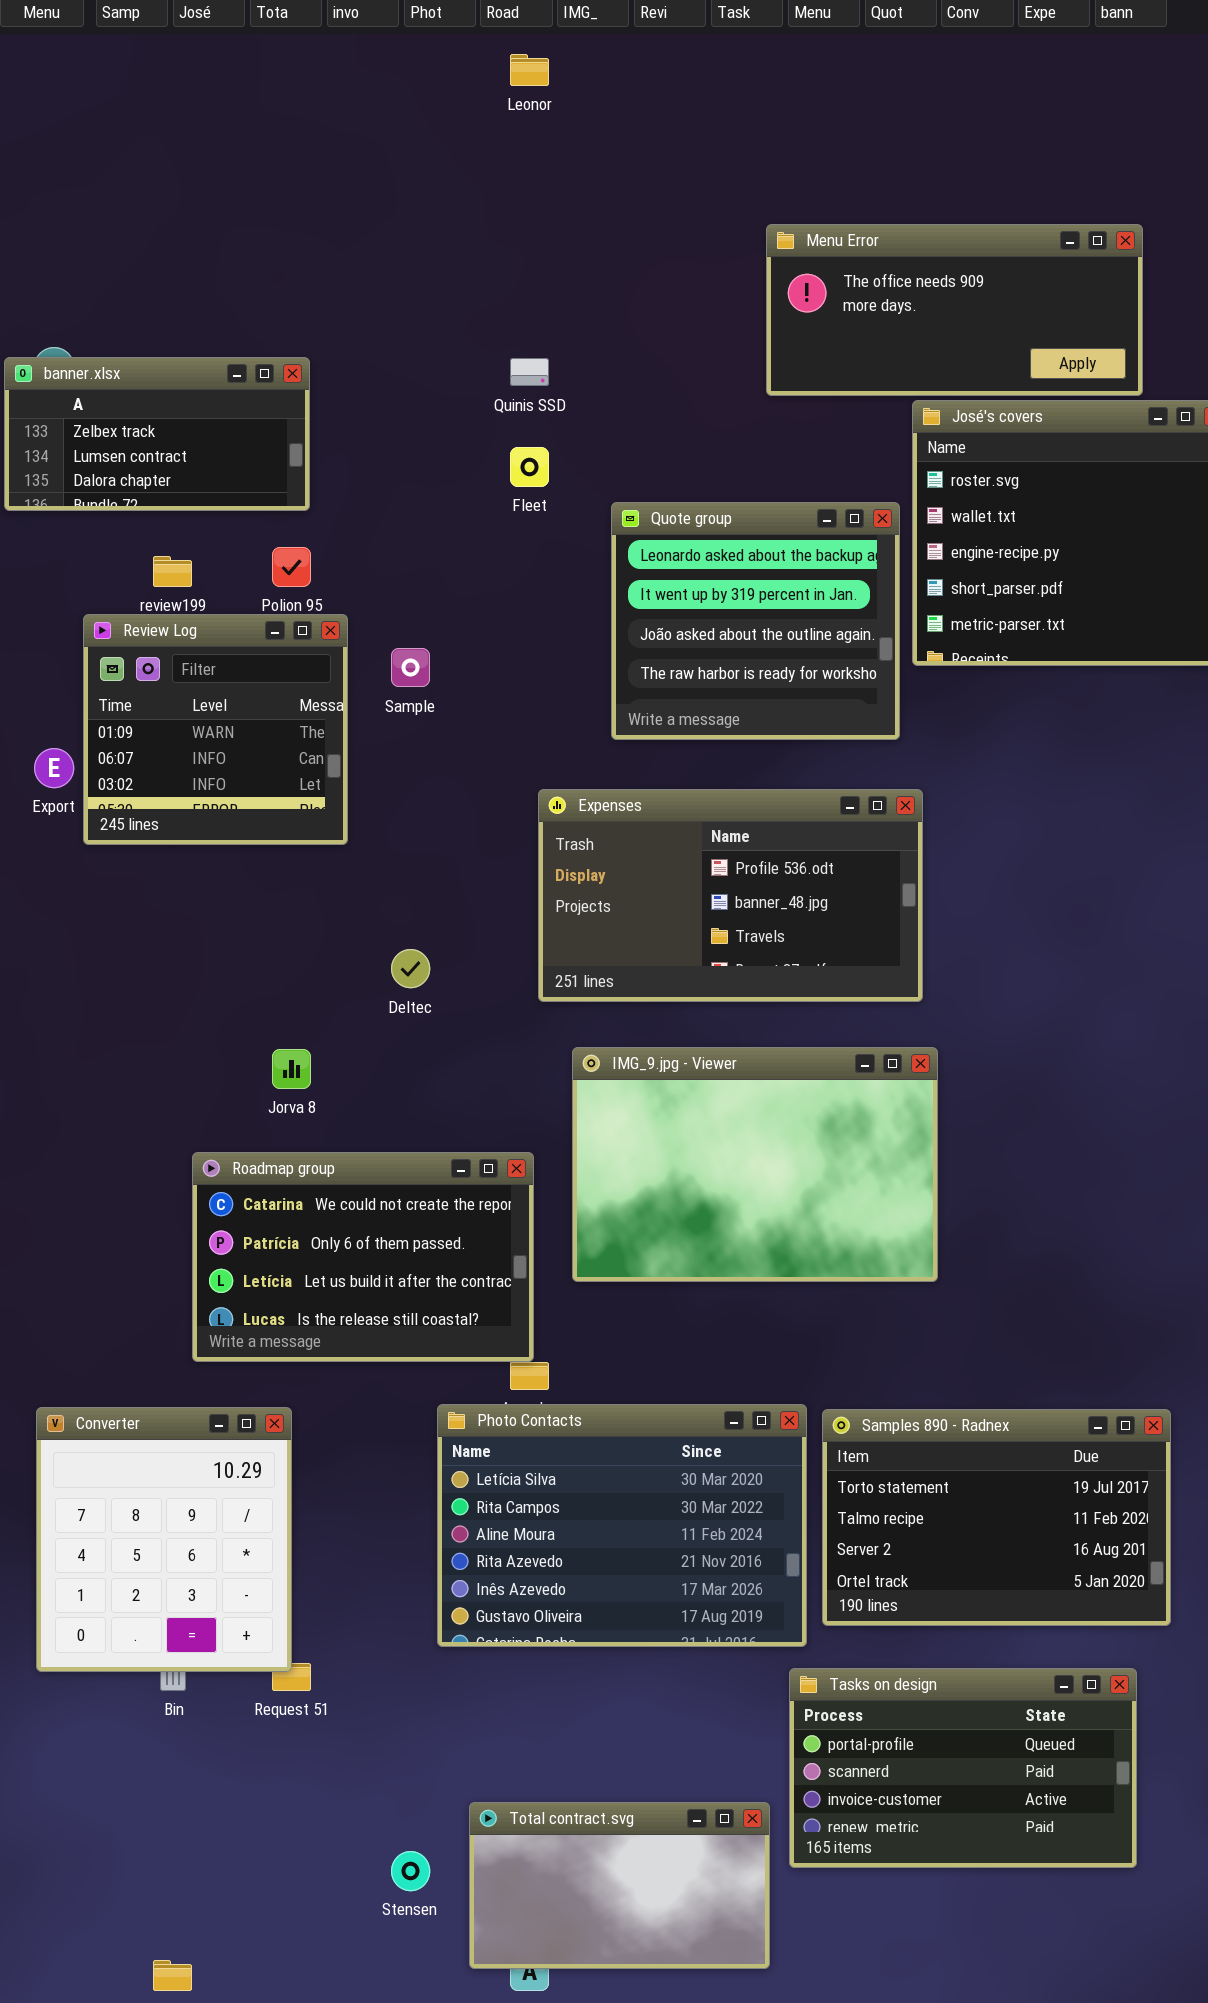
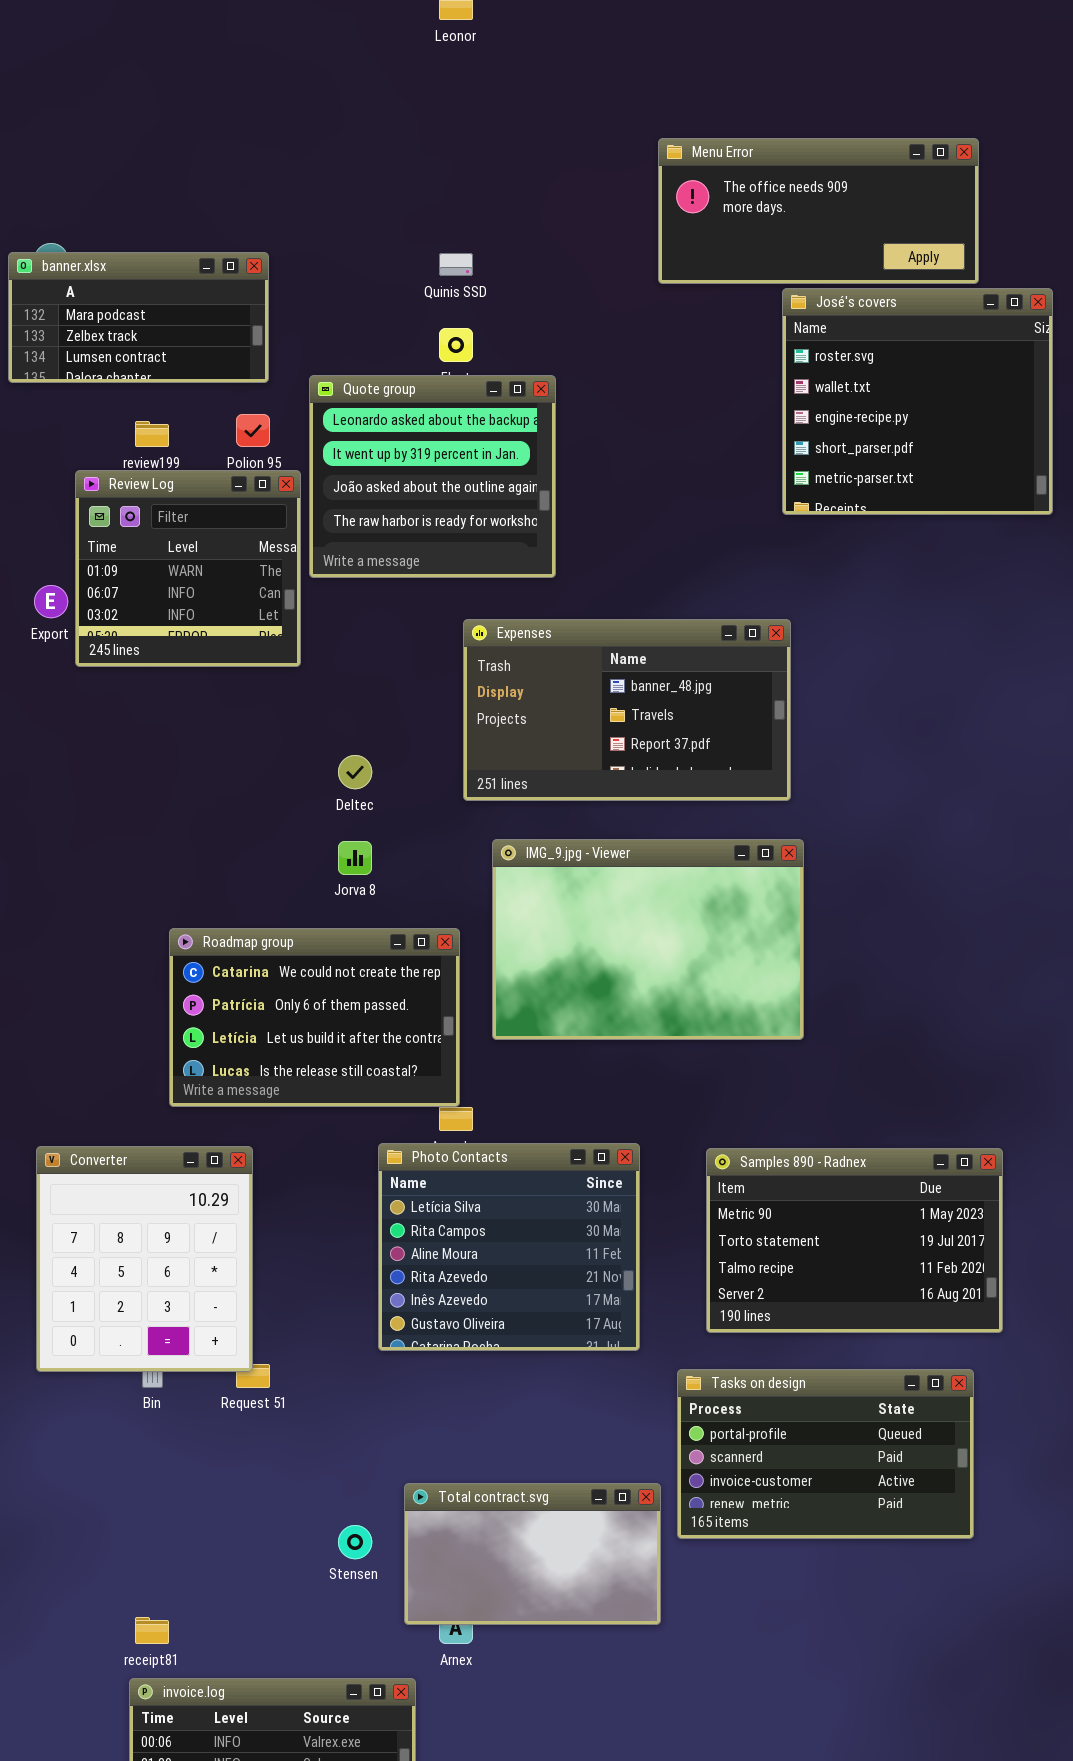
banner.xlsx: [4,357,310,511] -> [8,252,269,383], scrolled up 1 row
Quote group: [611,502,900,740] -> [309,375,556,578], moved
Expenses: [538,789,923,1002] -> [463,619,791,801], scrolled down 1 row
Jorva 8: [272,1049,311,1089] -> [338,841,372,875], moved
Photo Contacts: [437,1404,807,1647] -> [378,1143,640,1351], resized
Samples 890 - Radnex: [822,1409,1171,1626] -> [706,1148,1003,1333], scrolled up 1 row

